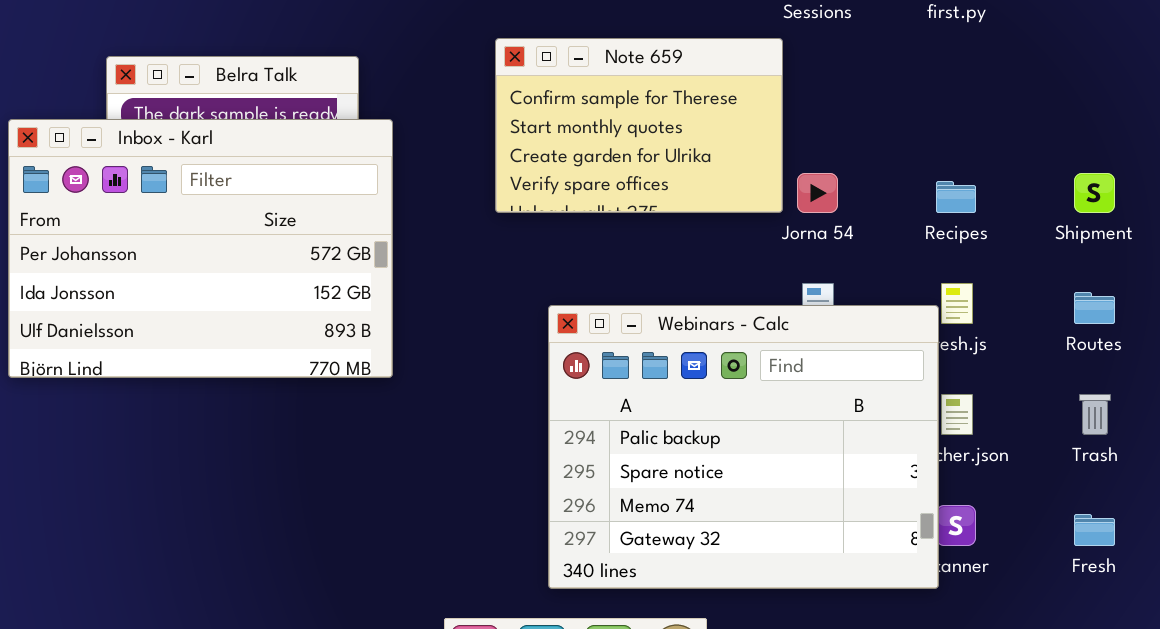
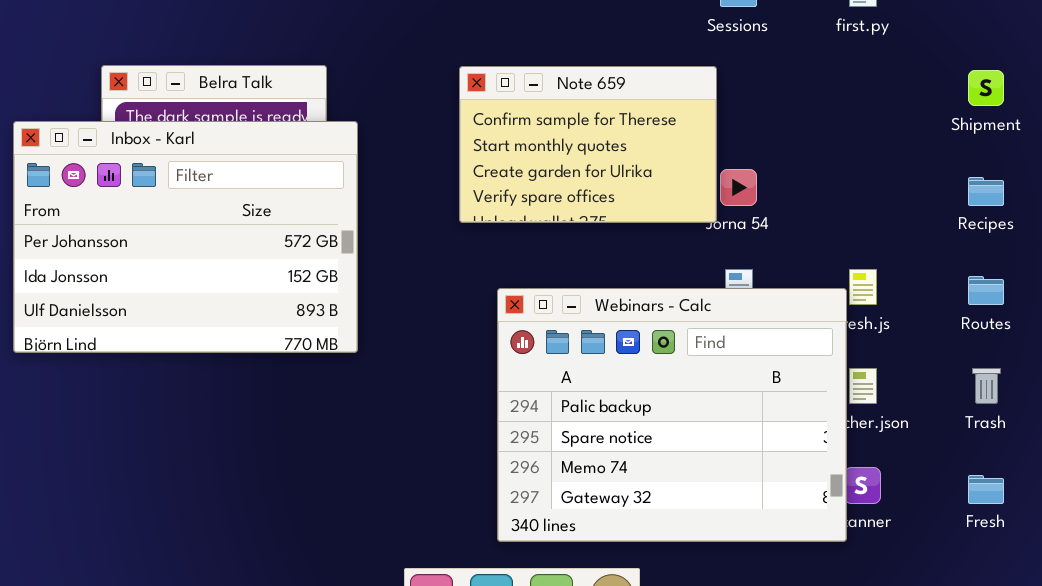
Note 659: [495,38,783,213] -> [459,66,717,223], moved
Shipment: [1074,173,1115,213] -> [968,70,1004,106], moved
Recipes: [936,181,976,213] -> [968,177,1004,206], moved

